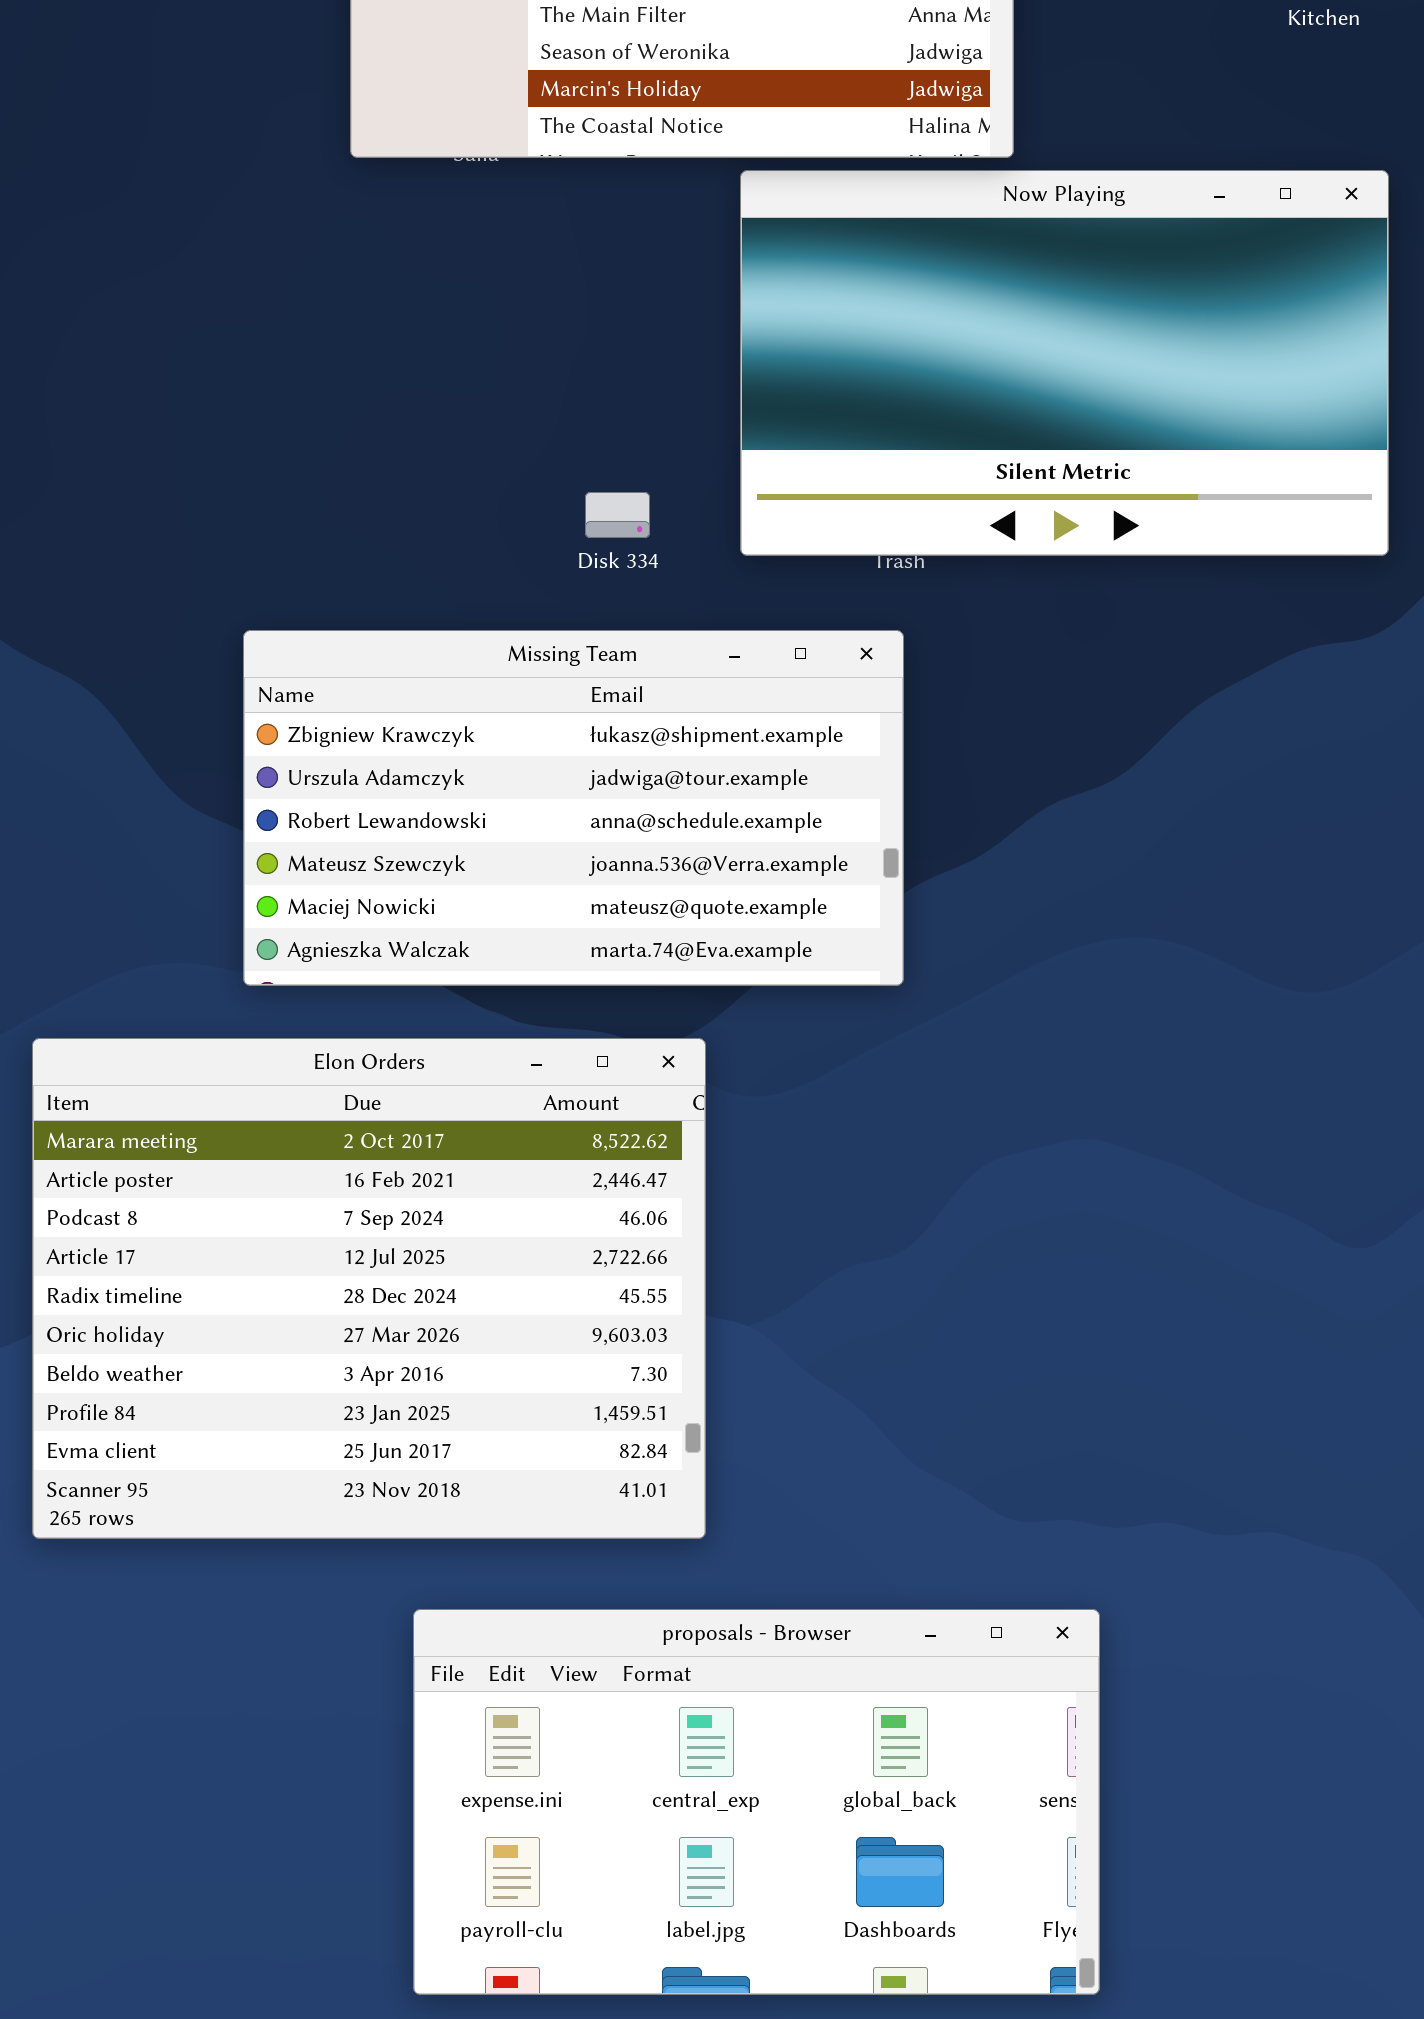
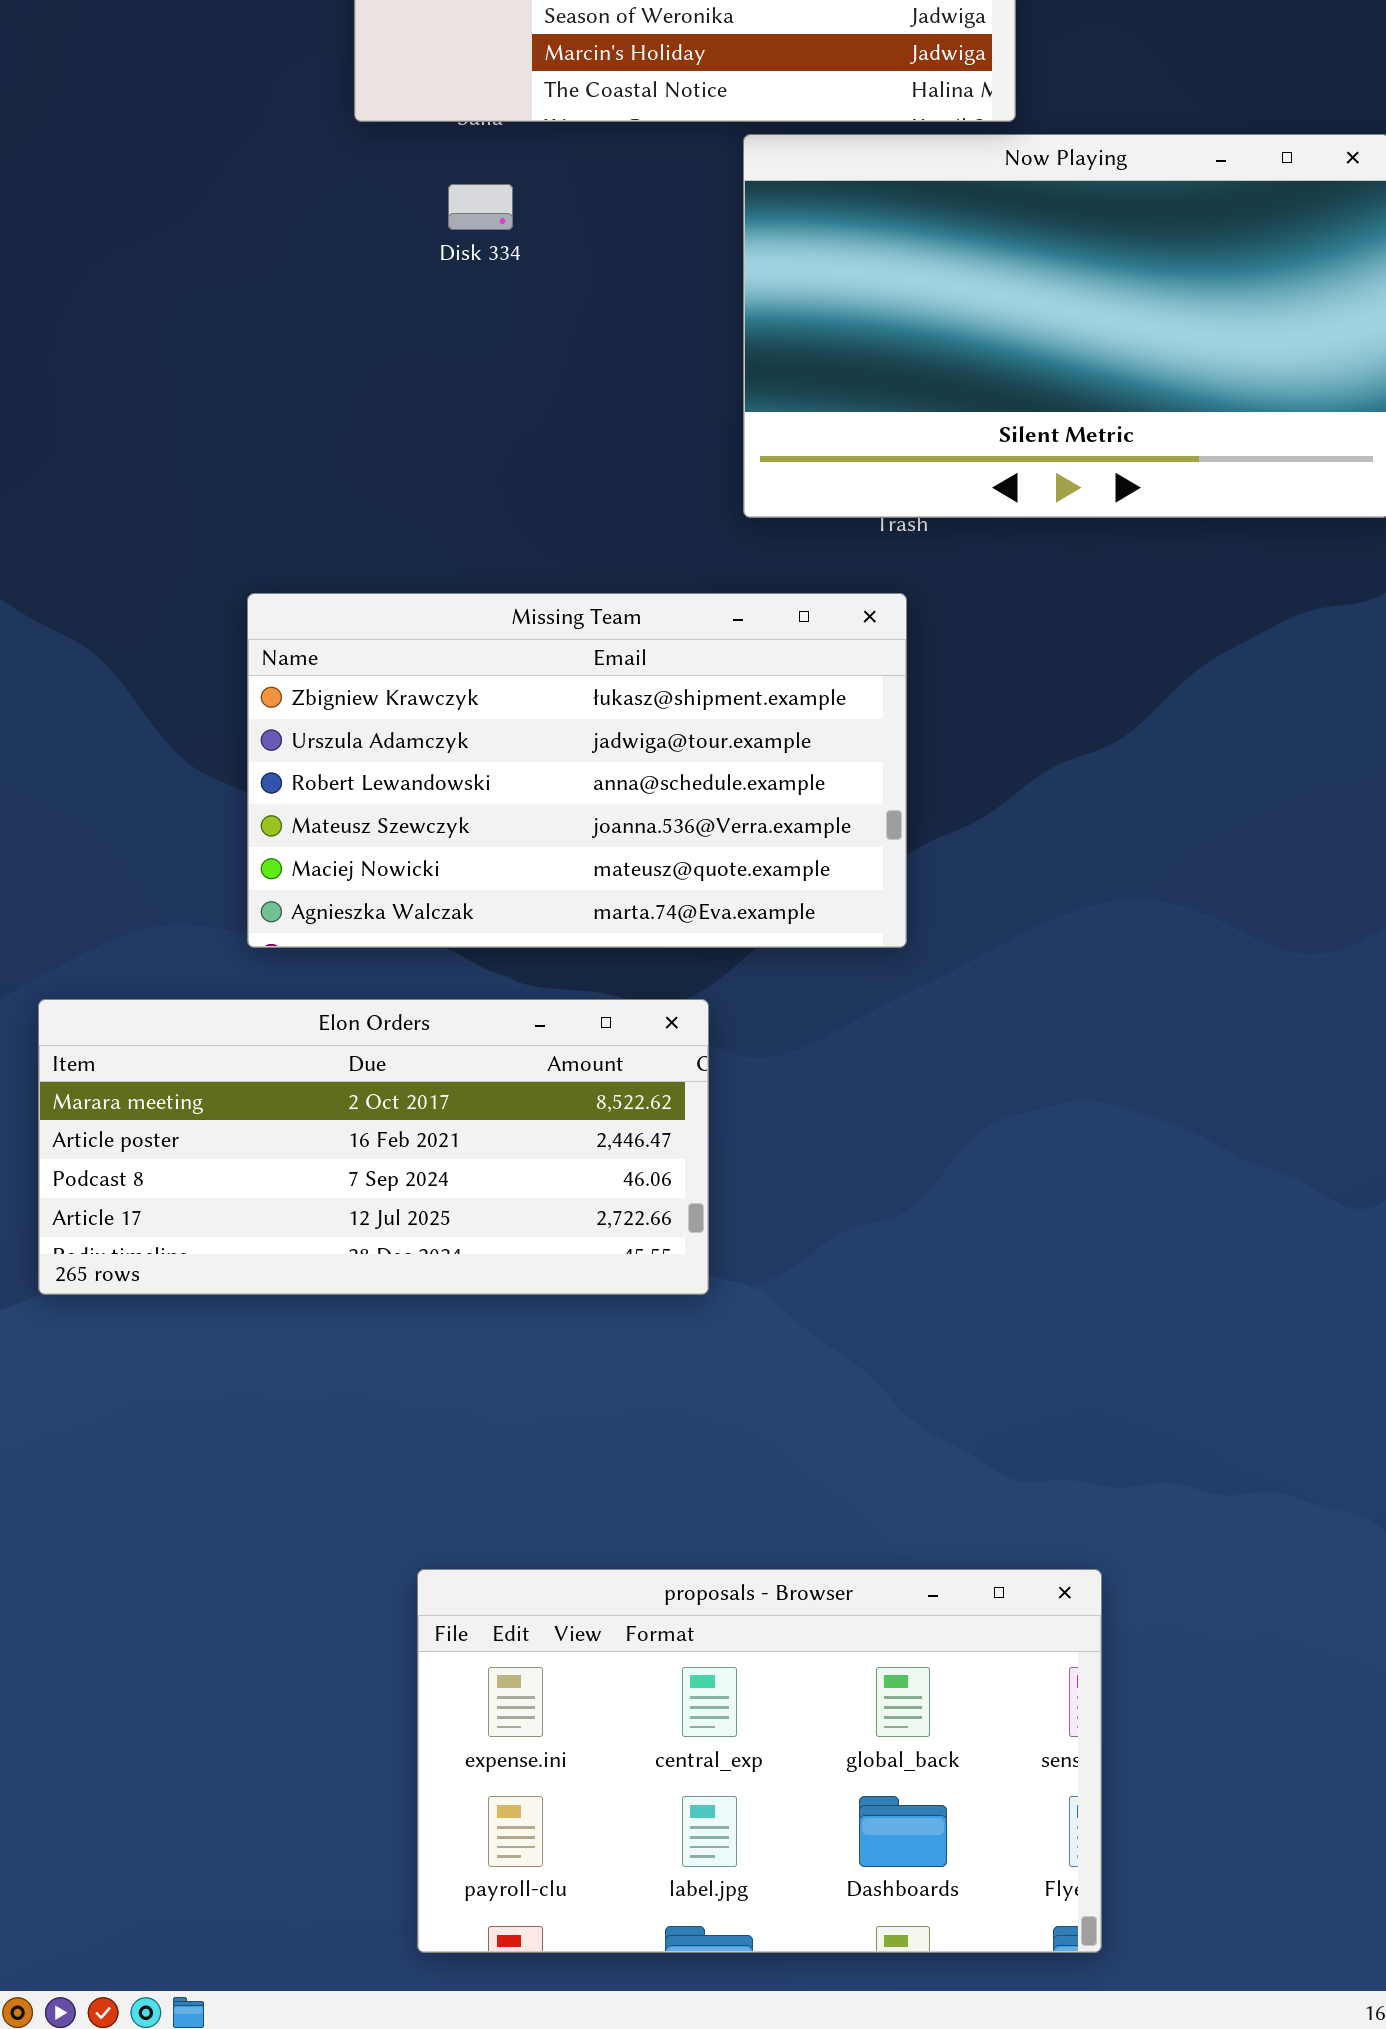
Disk 334: [585,492,650,538] -> [448,184,513,230], moved
Elon Orders: [32,1038,706,1539] -> [38,999,709,1295], resized

